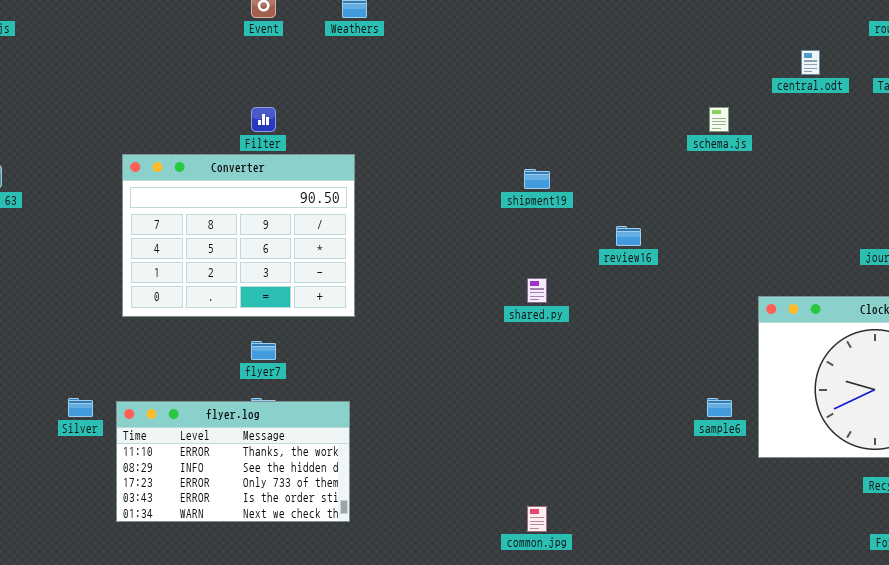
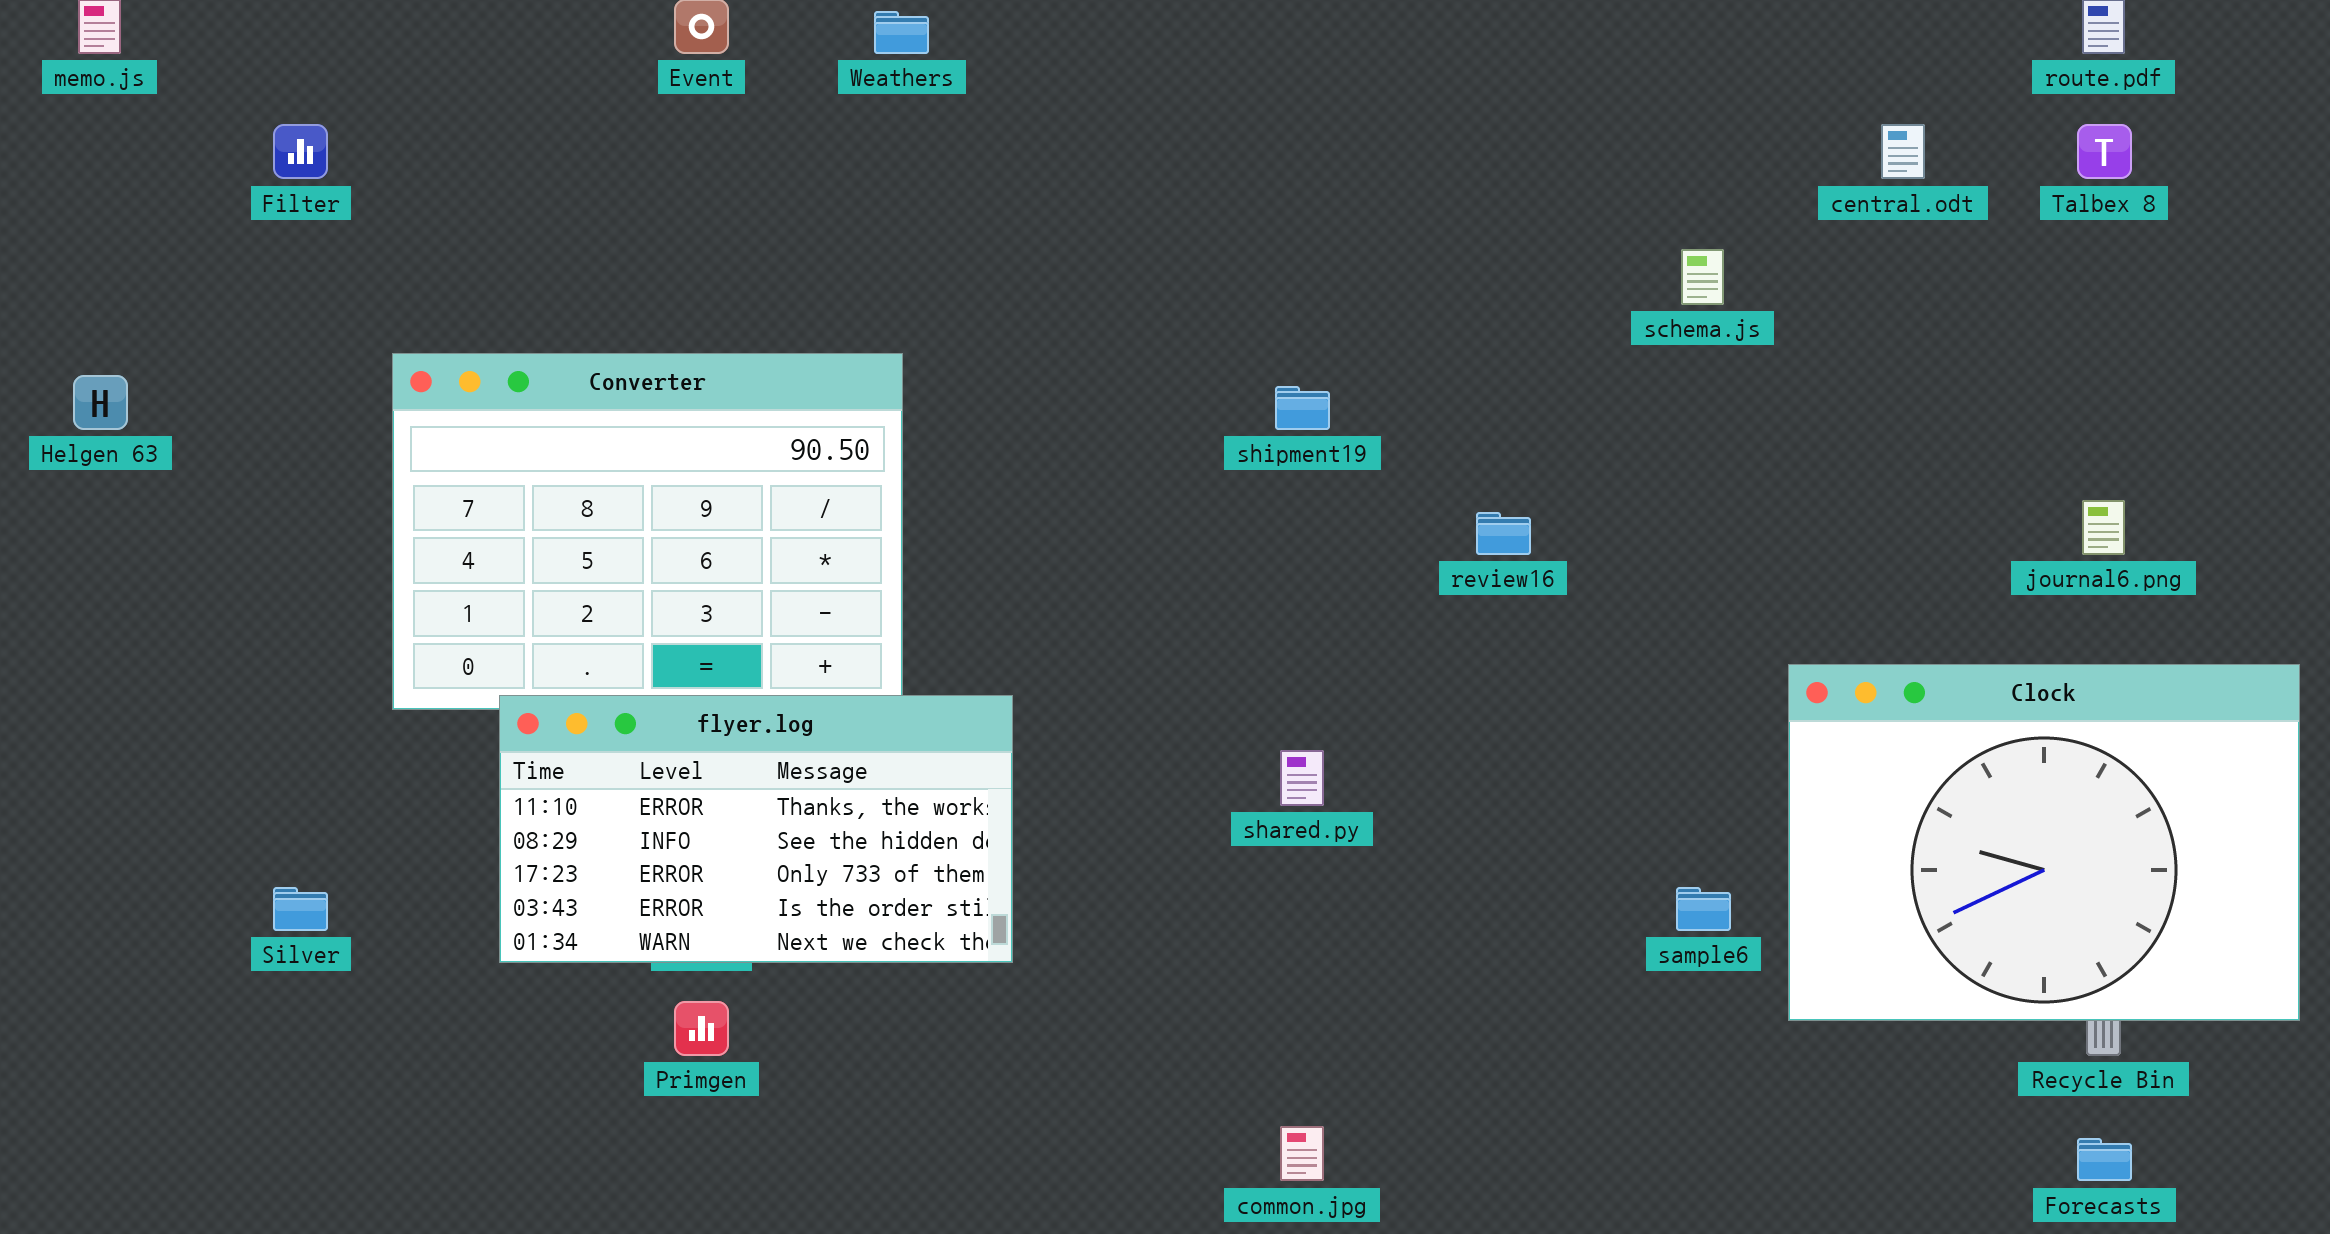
Filter: [251,107,276,132] -> [273,124,328,179], moved
shared.py: [527,278,547,303] -> [1280,750,1324,806], moved
flyer.log: [116,401,350,522] -> [499,695,1013,963], moved

